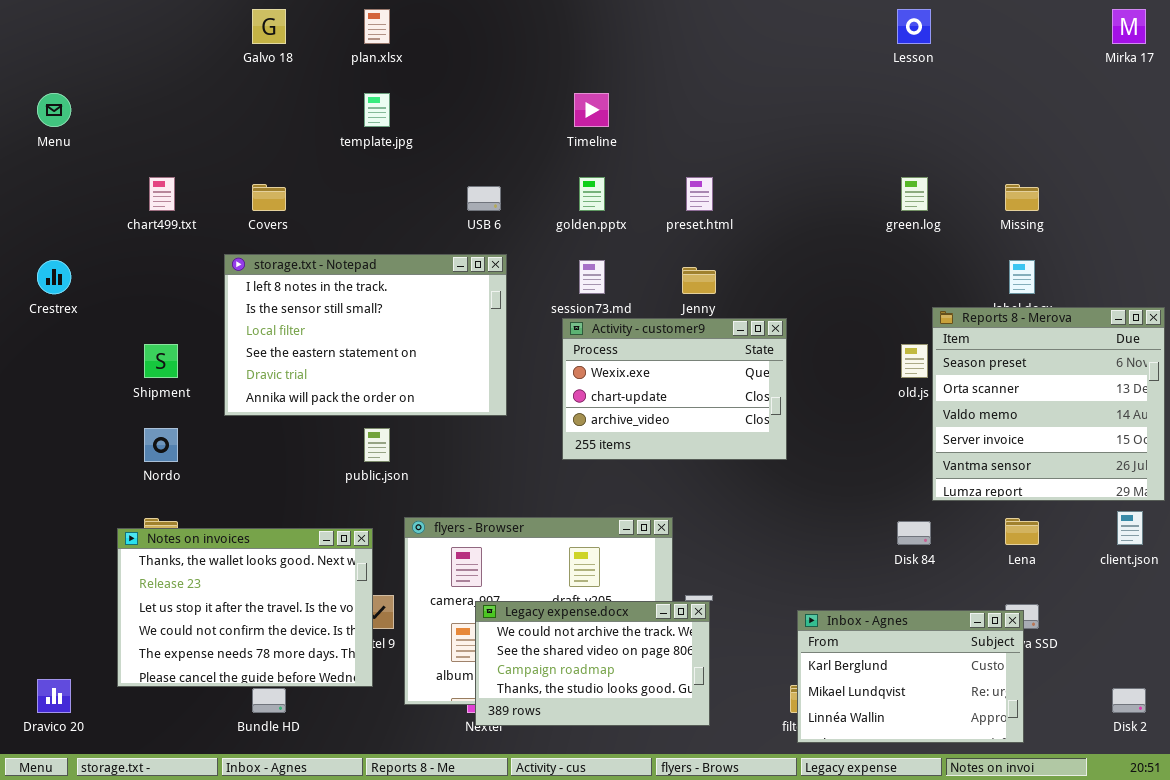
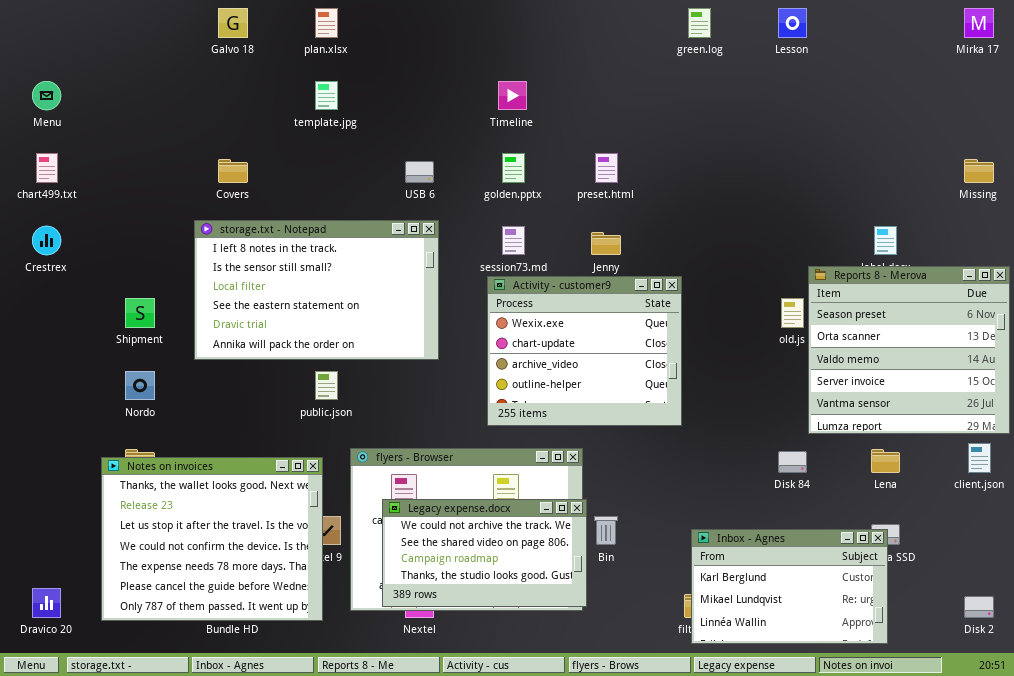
chart499.txt: [149,177,175,211] -> [36,153,58,183], moved
green.log: [901,177,928,211] -> [688,8,711,38], moved
Missing: [1005,184,1039,211] -> [964,159,994,183], moved
Activity - customer9: [562,318,787,460] -> [487,276,682,426], resized
Notes on invoices: [117,528,373,687] -> [101,457,323,621], resized
Legacy expense.docx: [475,601,710,726] -> [382,499,587,607], moved

